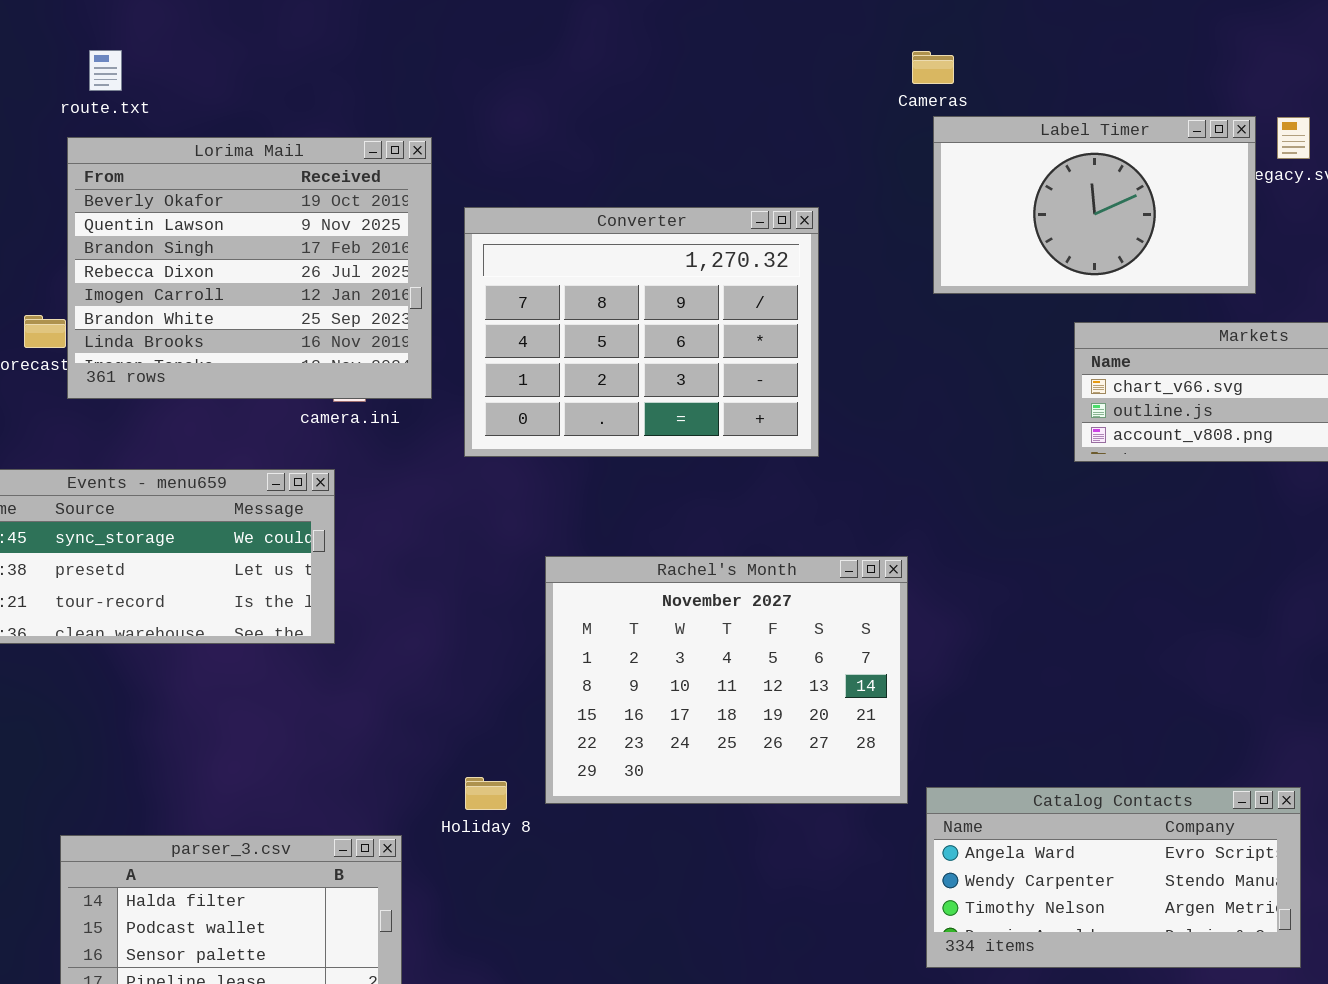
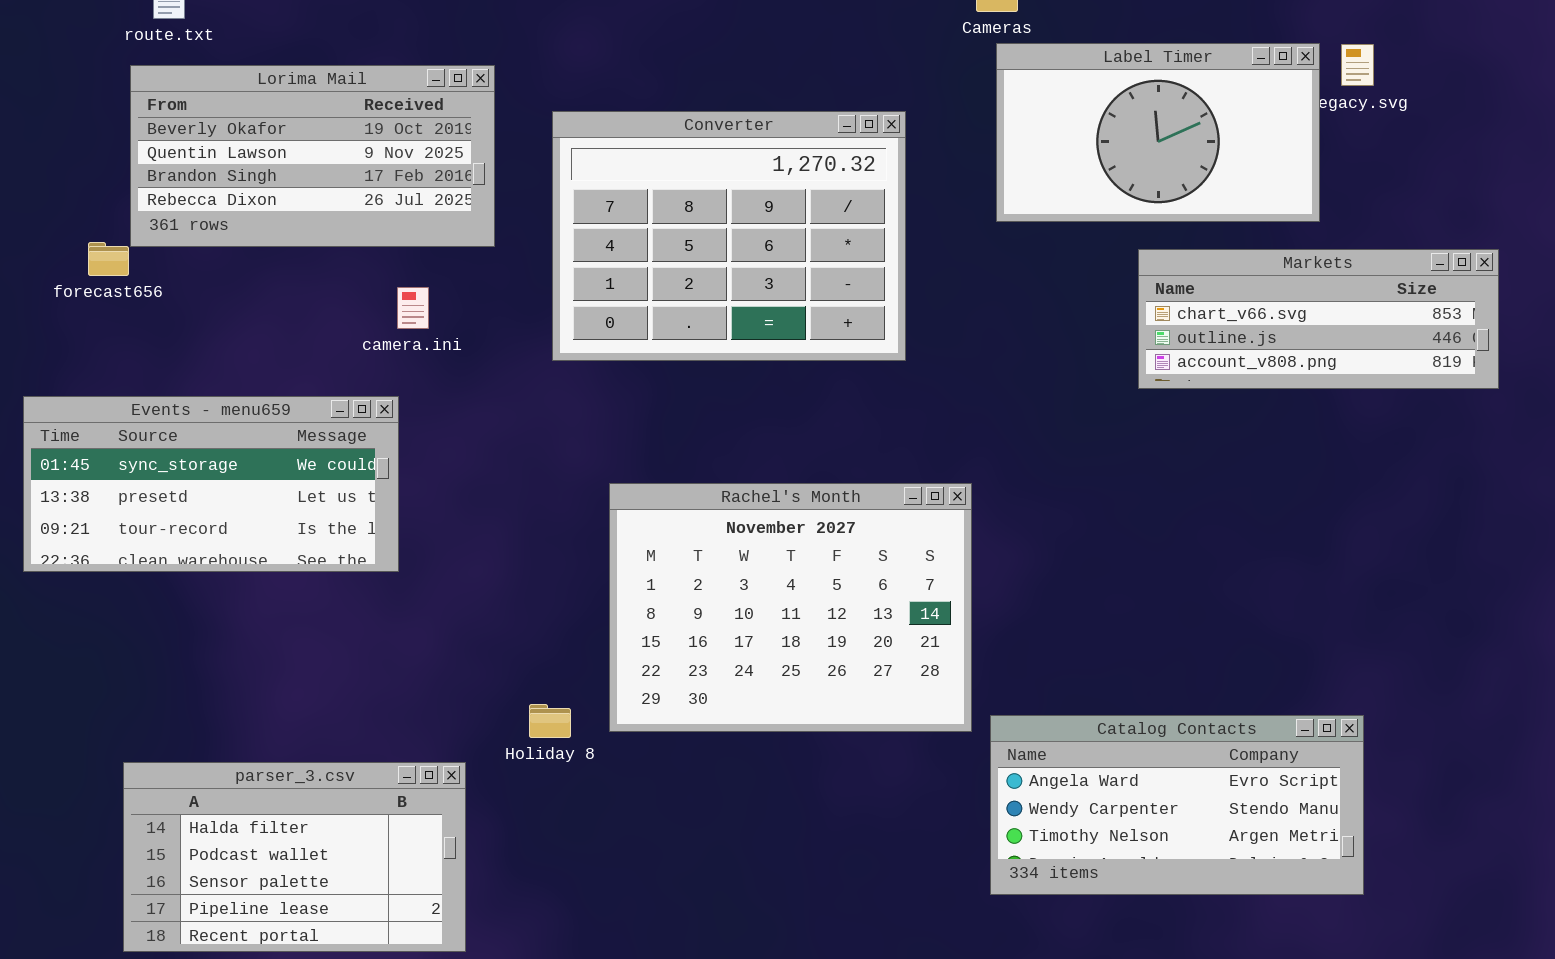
Lorima Mail: [67,137,432,399] -> [130,65,495,247], resized
Converter: [464,207,819,457] -> [552,111,906,361], moved

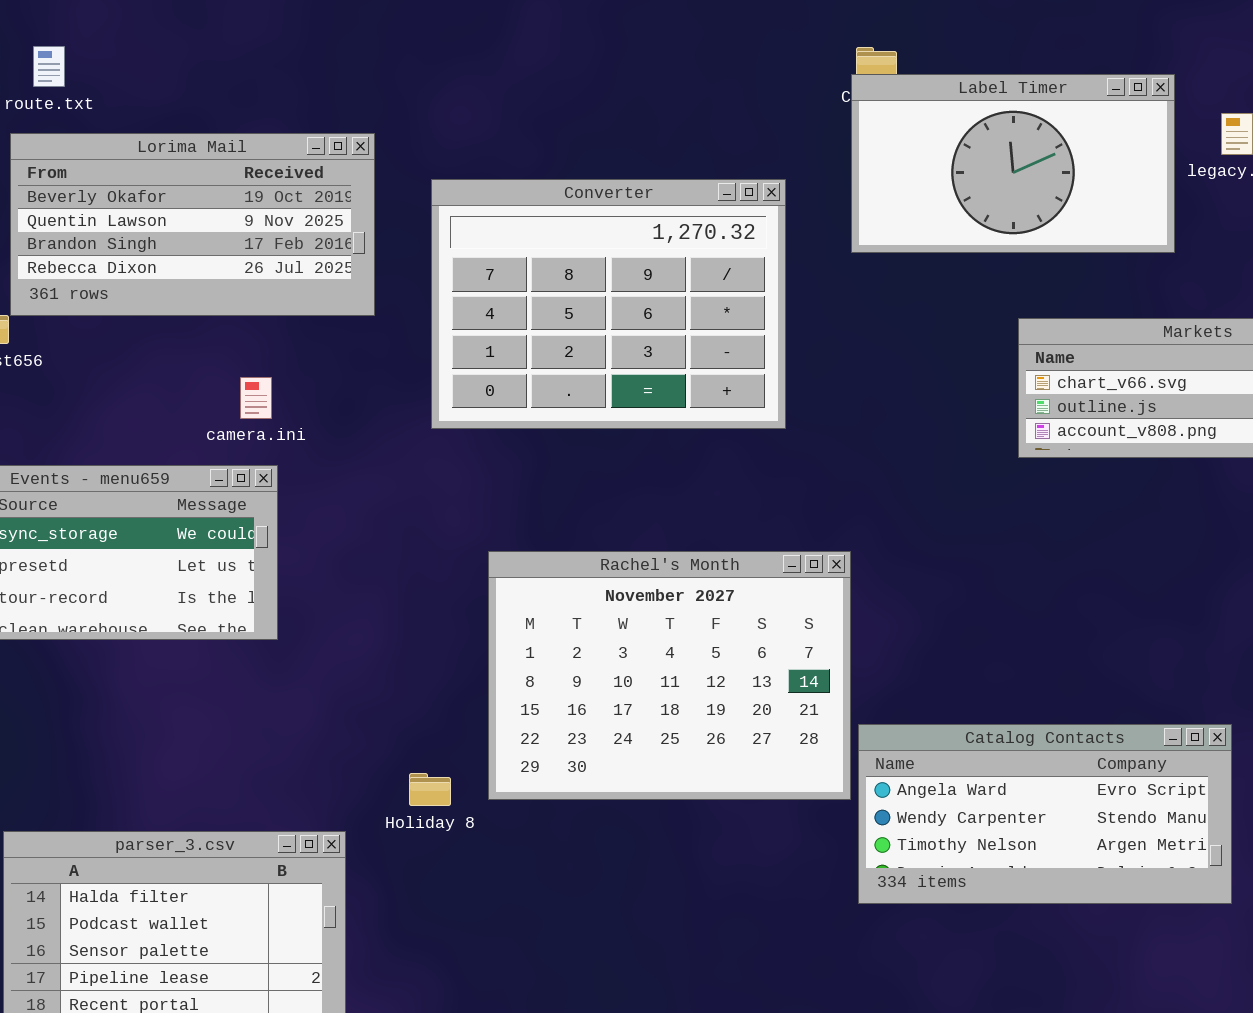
Label Timer: [996,43,1320,222] -> [851,74,1175,253], moved
camera.ini: [397,287,429,329] -> [240,377,272,419], moved
Catalog Contacts: [990,715,1364,895] -> [858,724,1232,904], moved

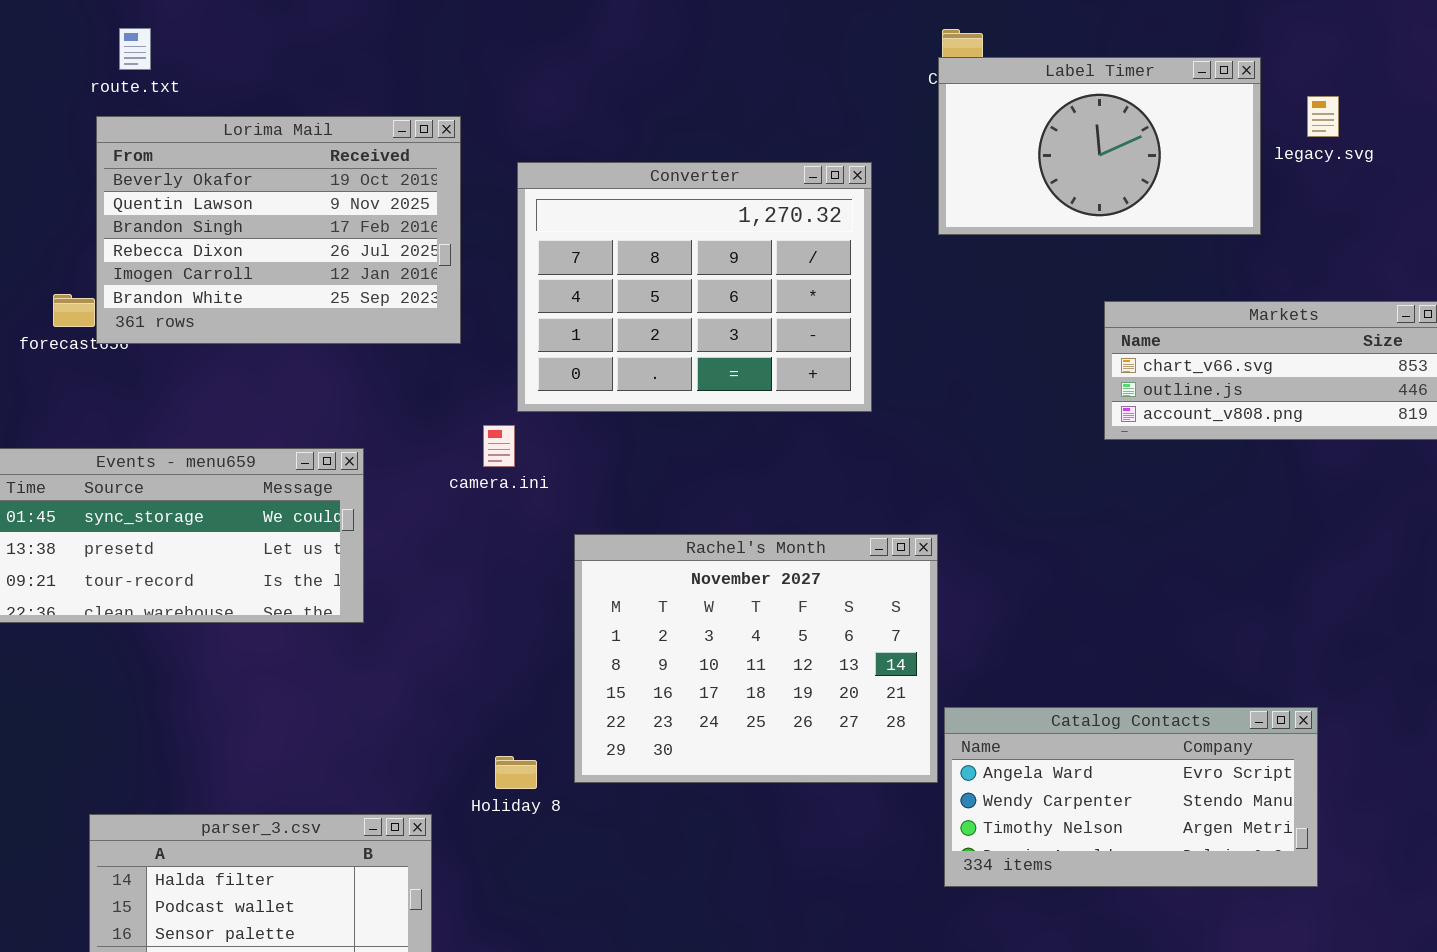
Lorima Mail: [10,133,375,316] -> [96,116,461,344], resized
camera.ini: [240,377,272,419] -> [483,425,515,467], moved

